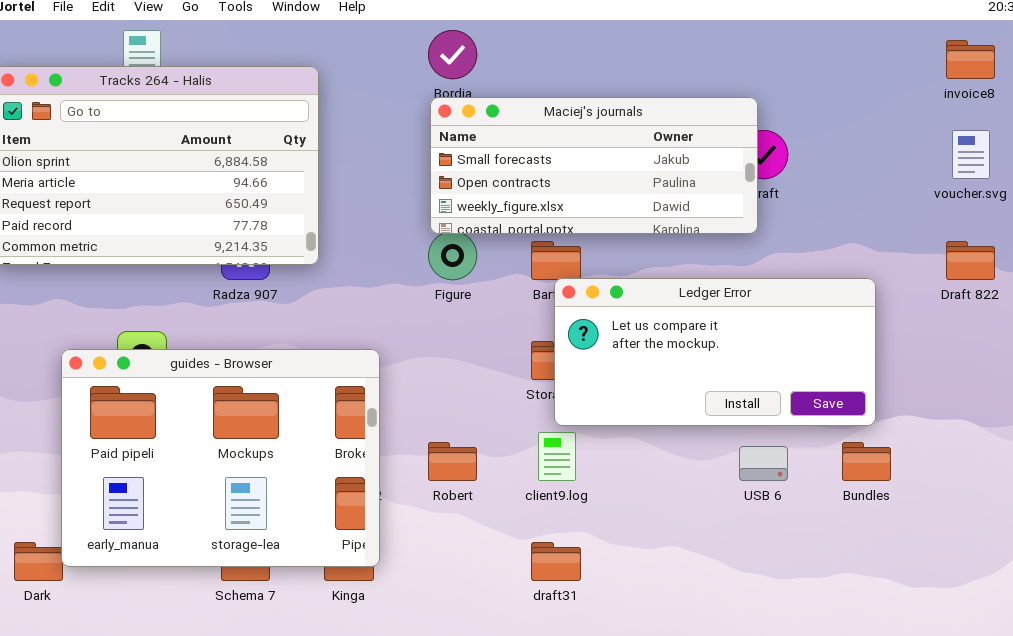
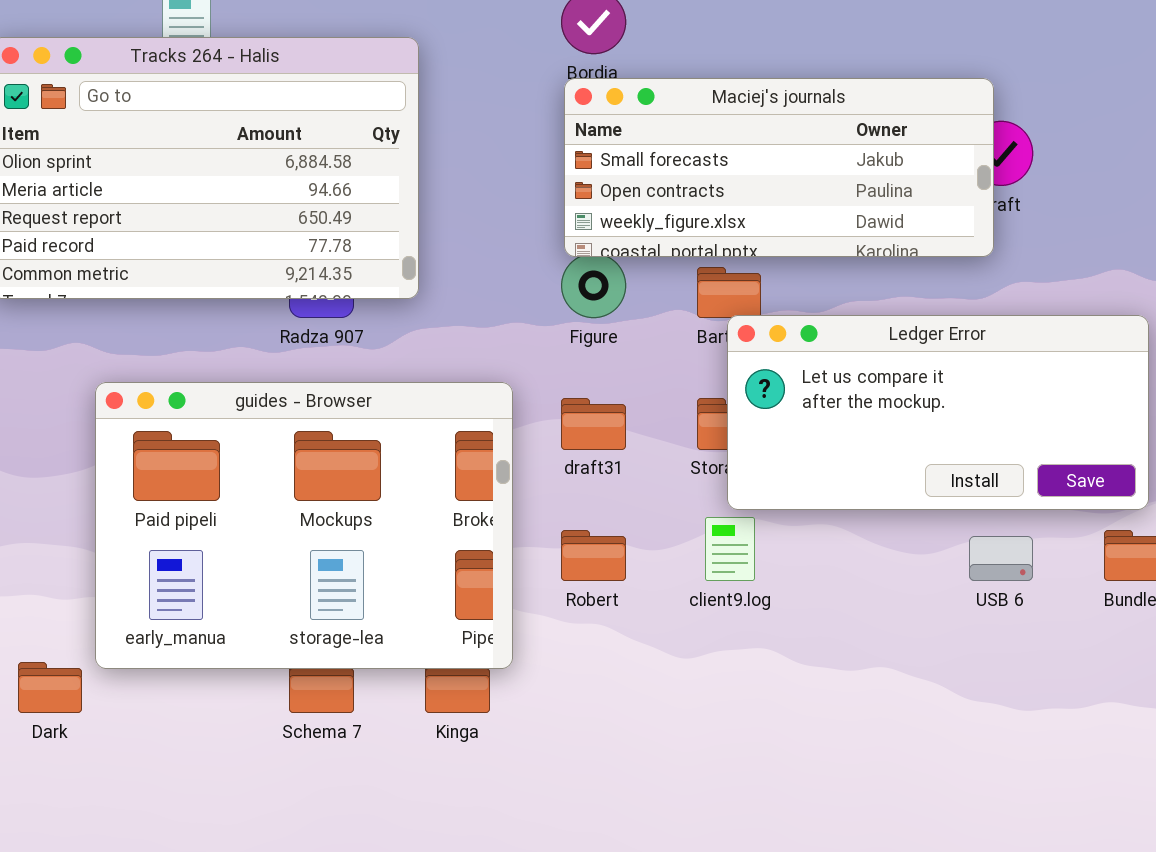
guides - Browser: [61,349,380,567] -> [95,382,513,669], moved
draft31: [531,542,581,581] -> [561,398,626,450], moved

